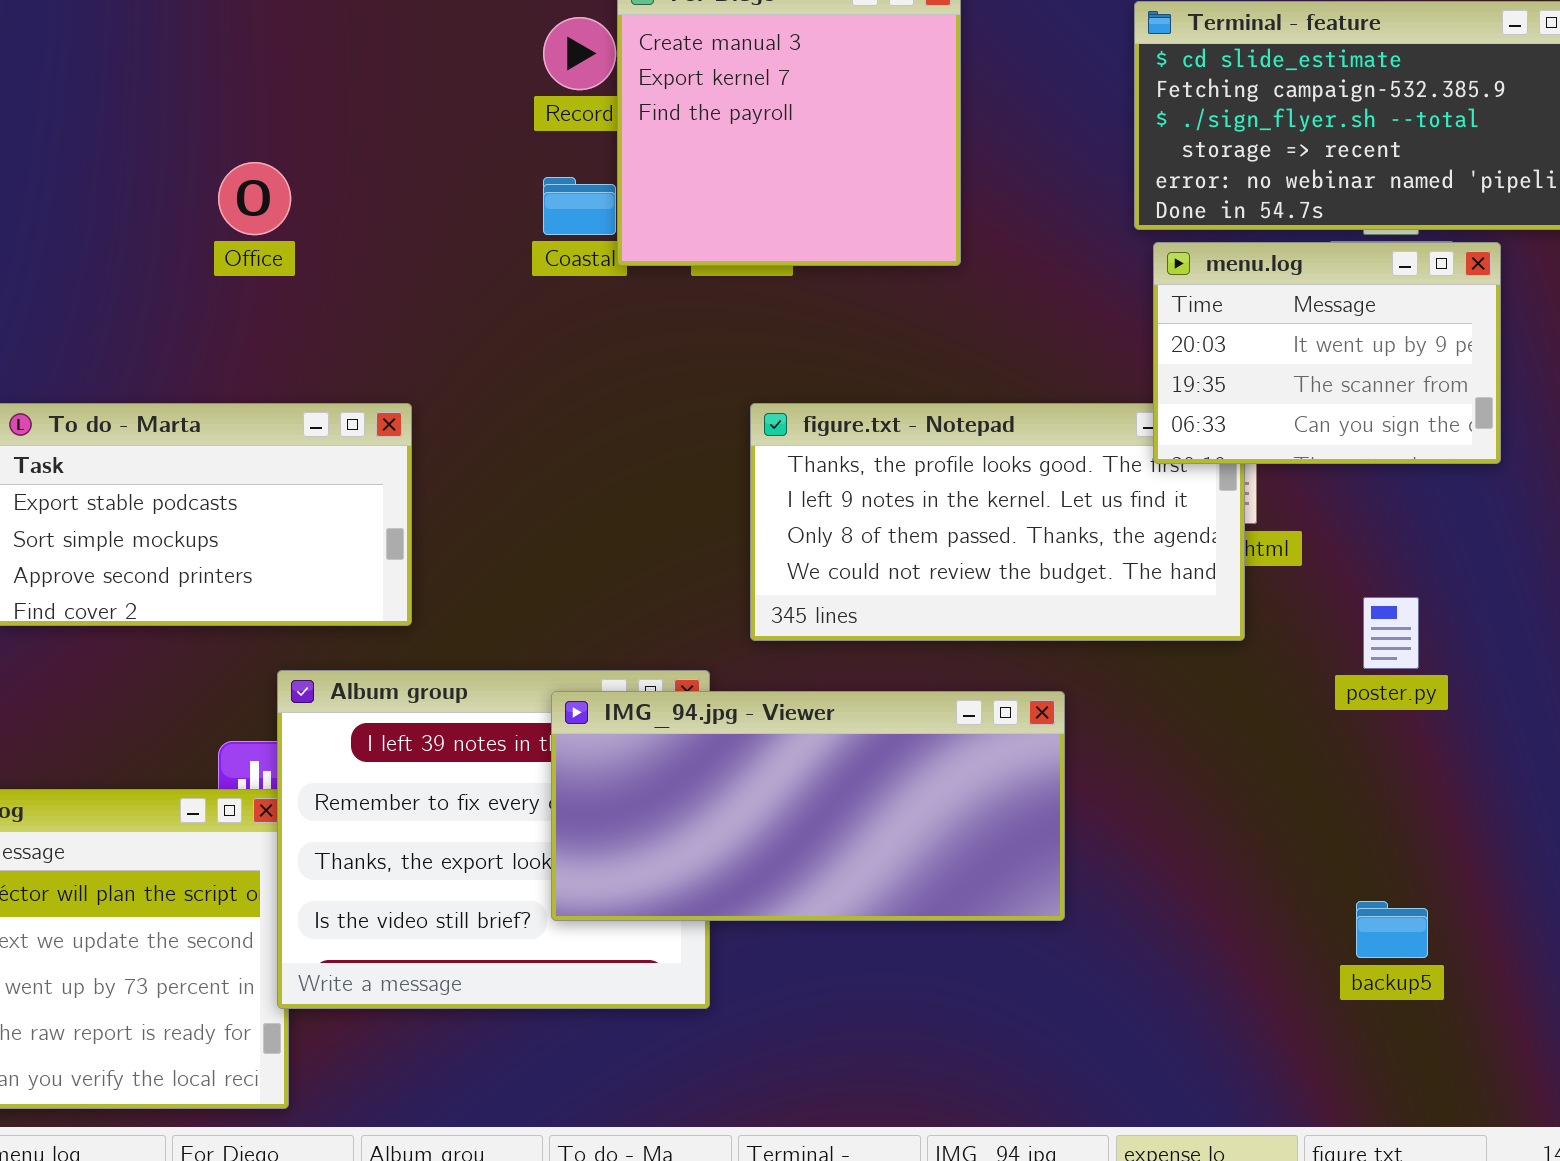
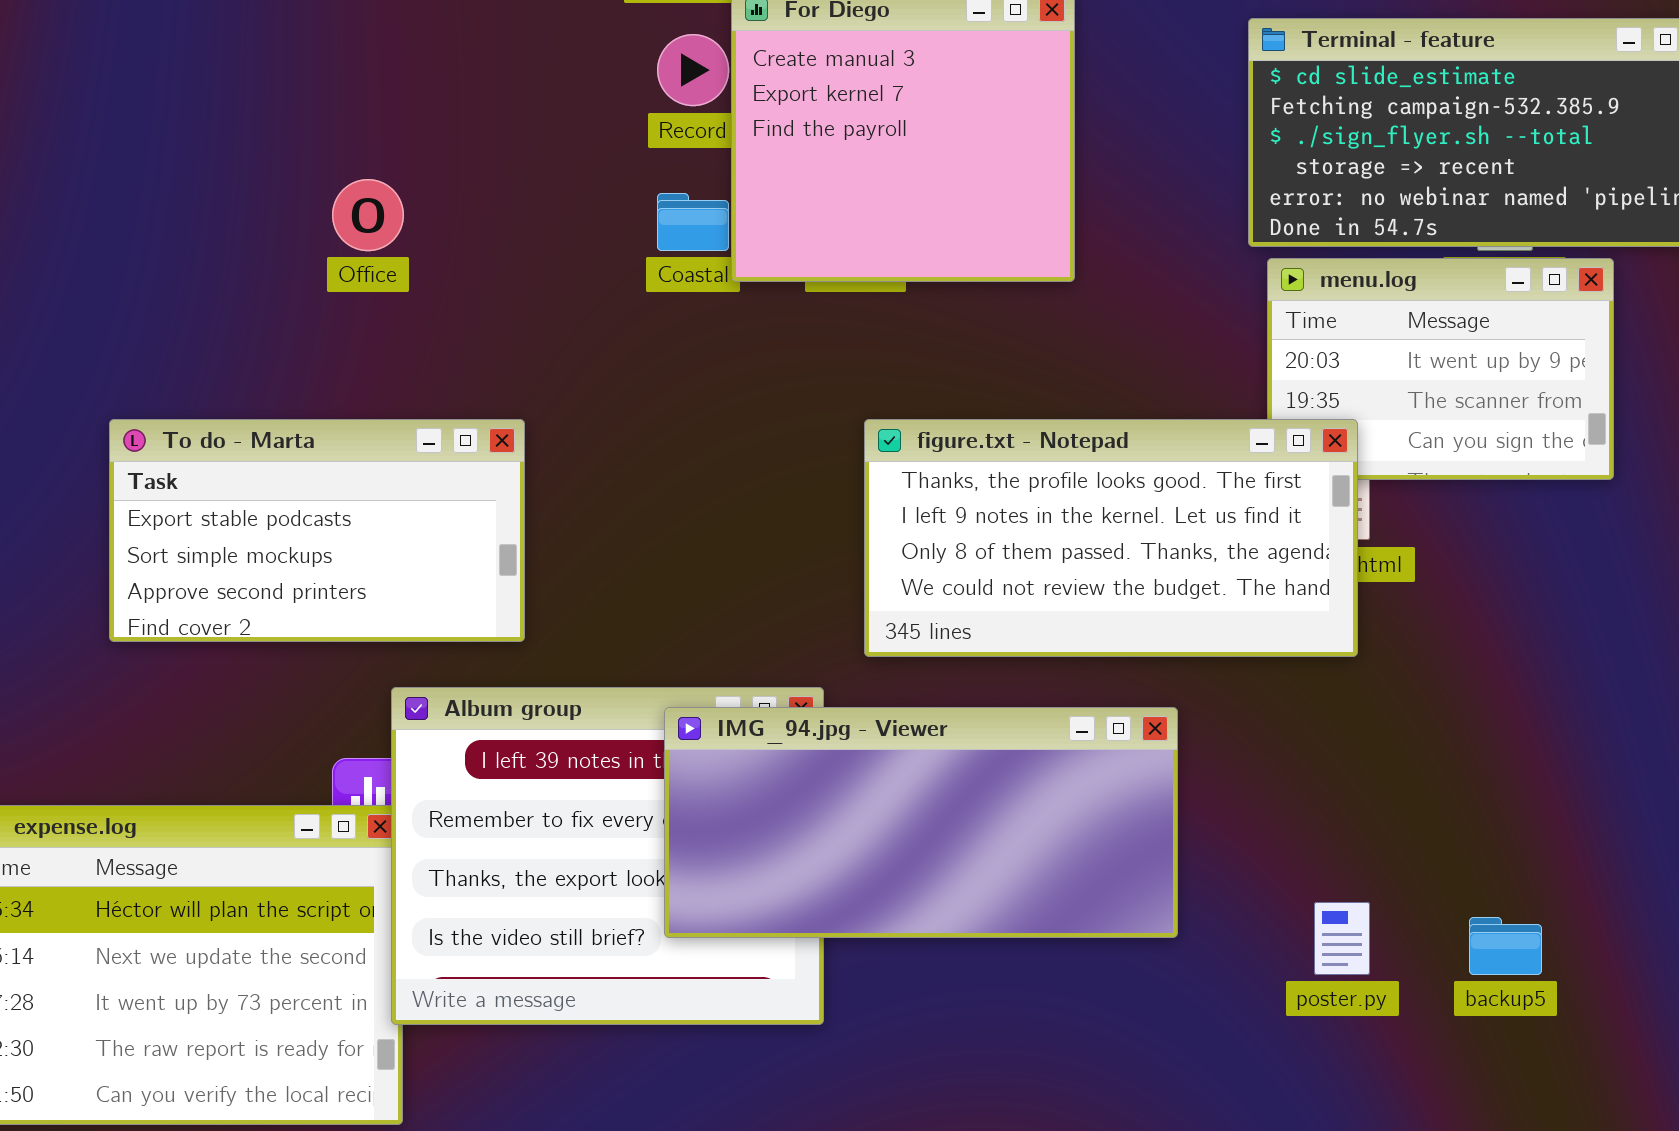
figure.txt - Notepad: [750,403,1245,641] -> [864,419,1358,657], raised
poster.py: [1363,597,1419,669] -> [1314,902,1370,975], moved

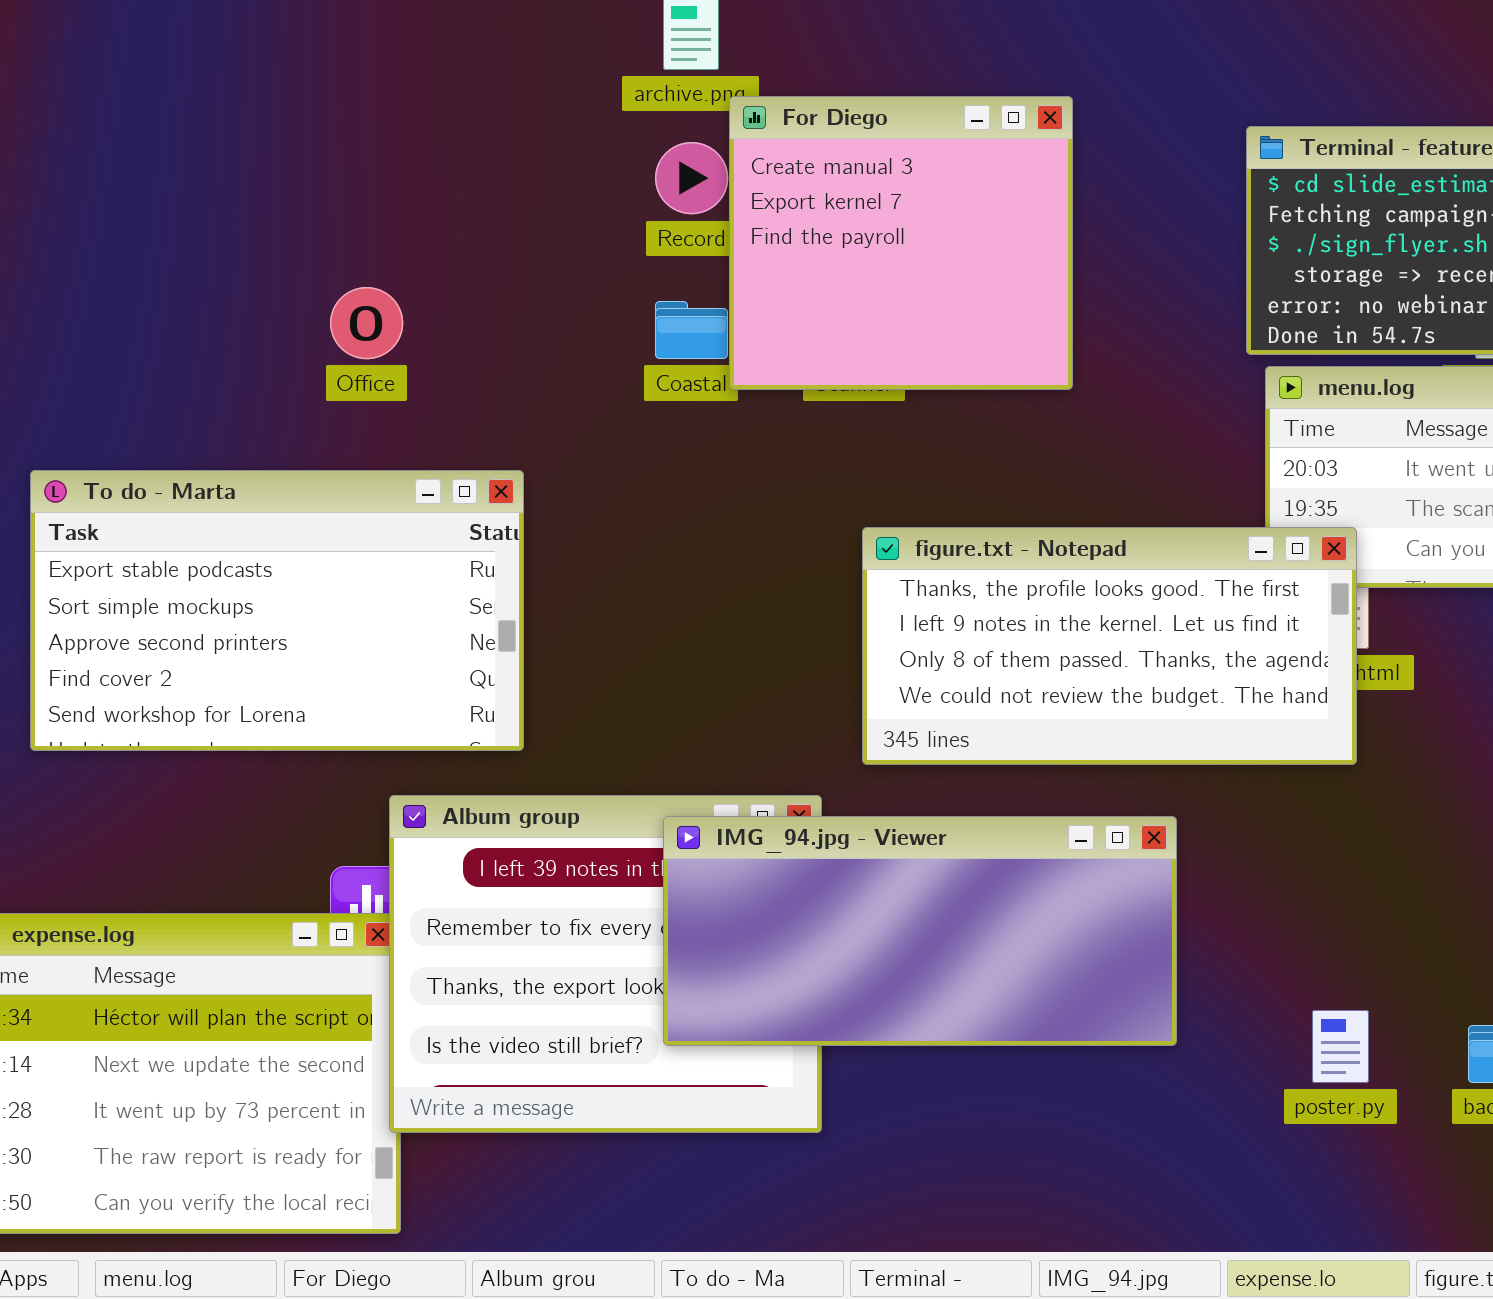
To do - Marta: [109,419,525,642] -> [30,470,524,751], resized

